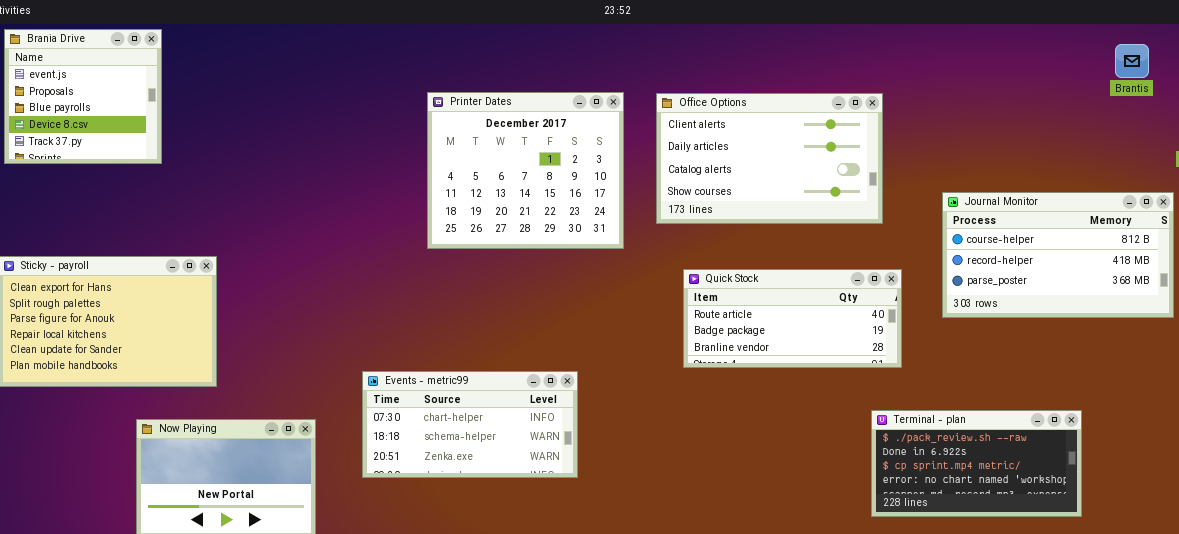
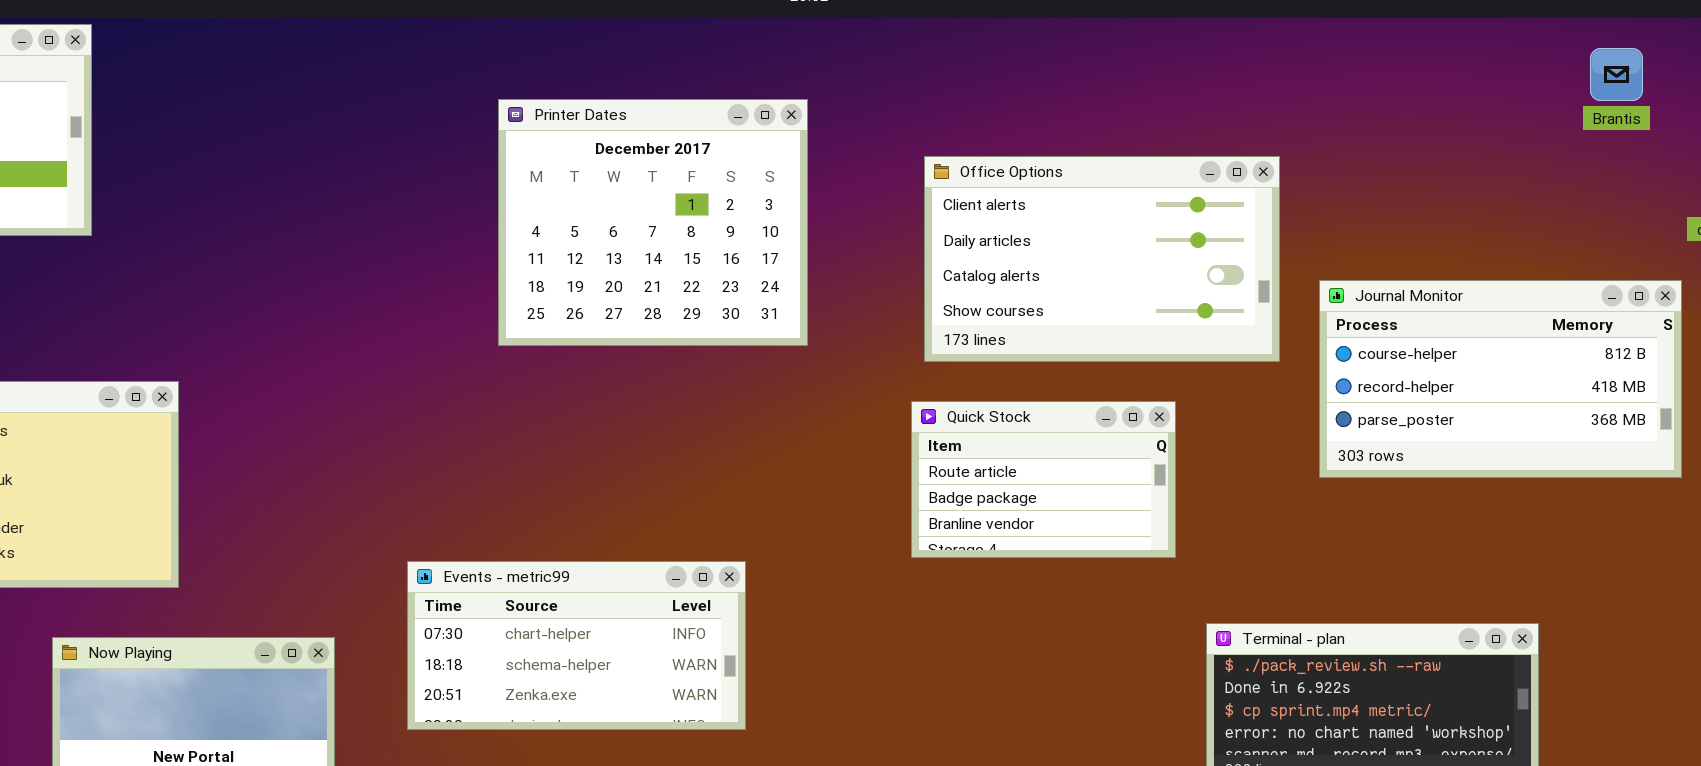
Printer Dates: [427,92,624,249] -> [498,99,808,346], moved
Office Options: [656,93,883,224] -> [924,156,1280,362], moved
Quick Stock: [683,269,902,368] -> [911,401,1176,558], resized

